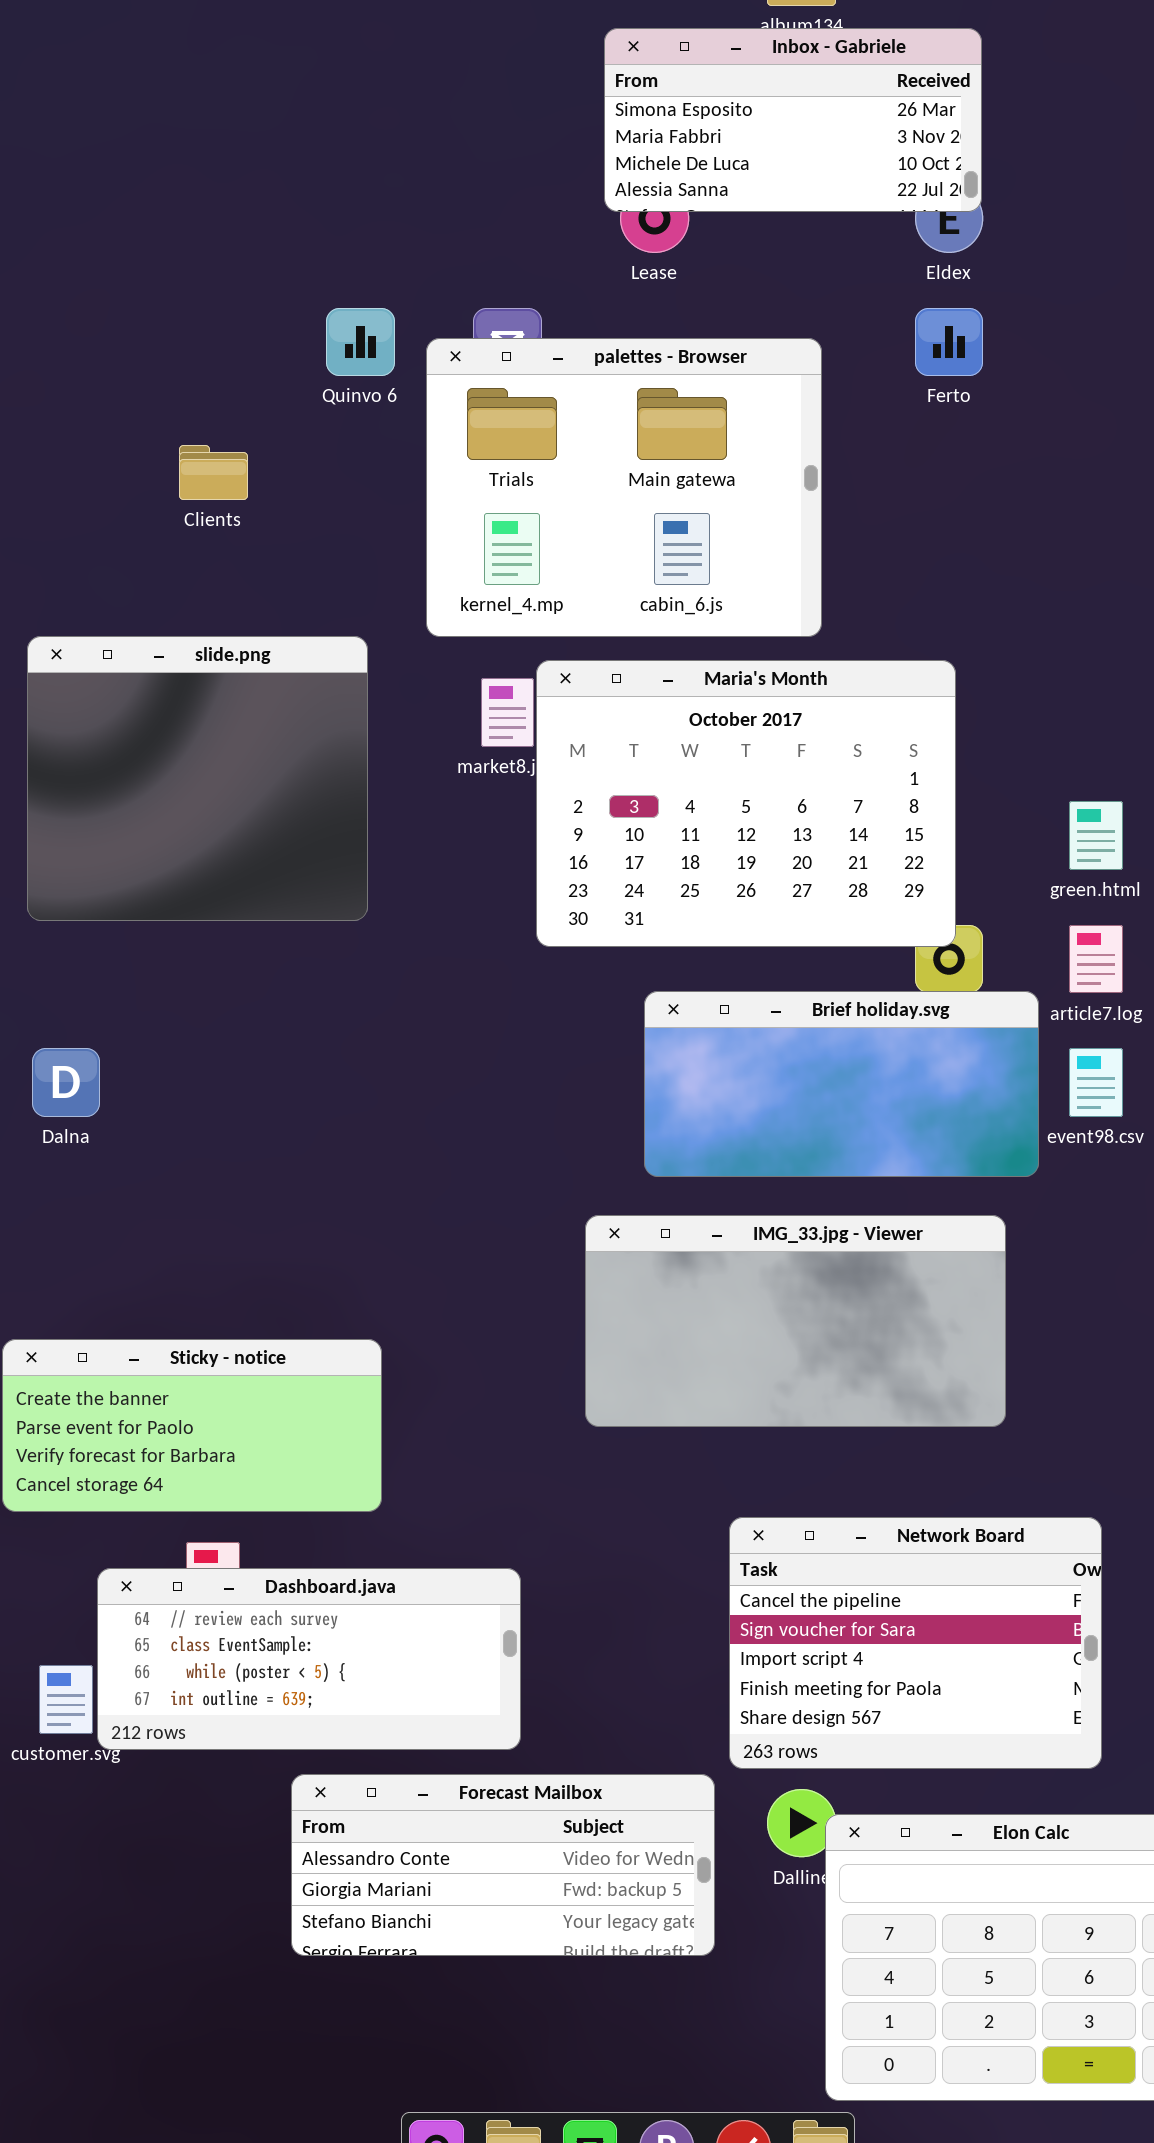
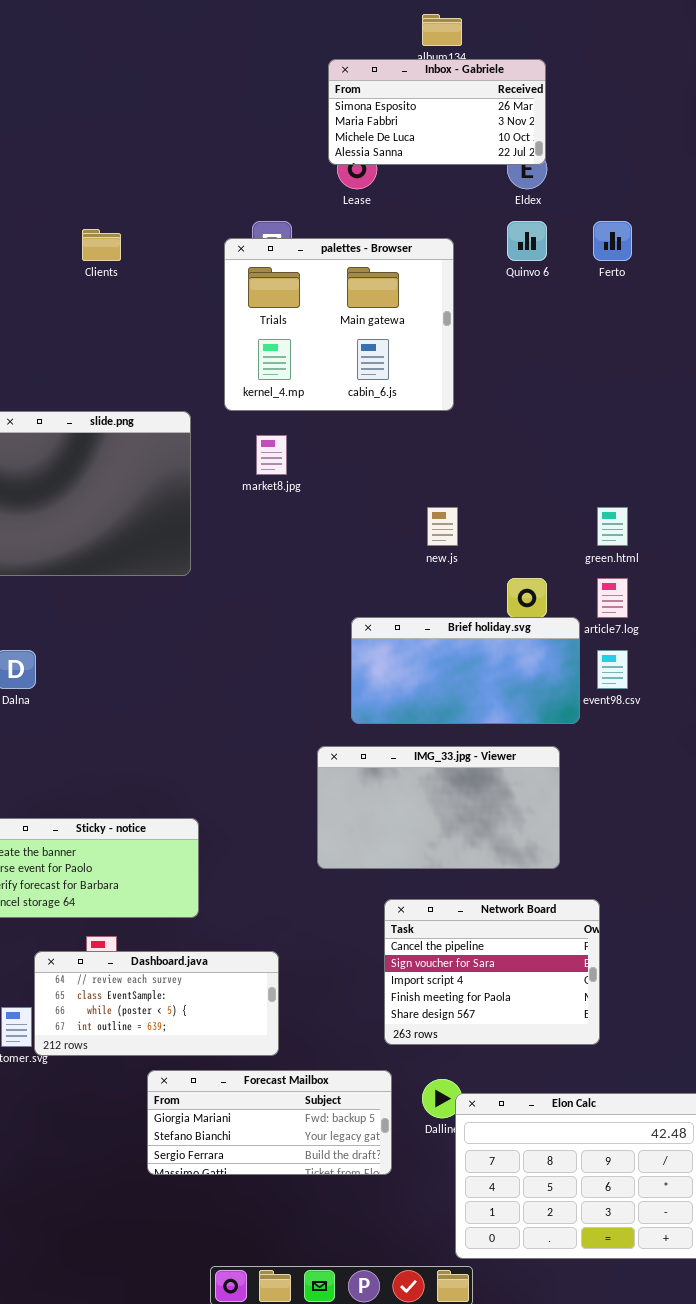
Quinvo 6: [326,308,395,376] -> [507,221,547,261], moved
Ferto: [915,308,983,376] -> [593,221,632,261], moved
Clients: [179,445,248,500] -> [82,229,121,261], moved
Maria's Month: [536,660,956,947] -> none, closed
Network Board: [729,1517,1102,1769] -> [384,899,600,1045], moved
Forecast Mailbox: [291,1774,715,1956] -> [147,1070,392,1175], scrolled down 1 row

